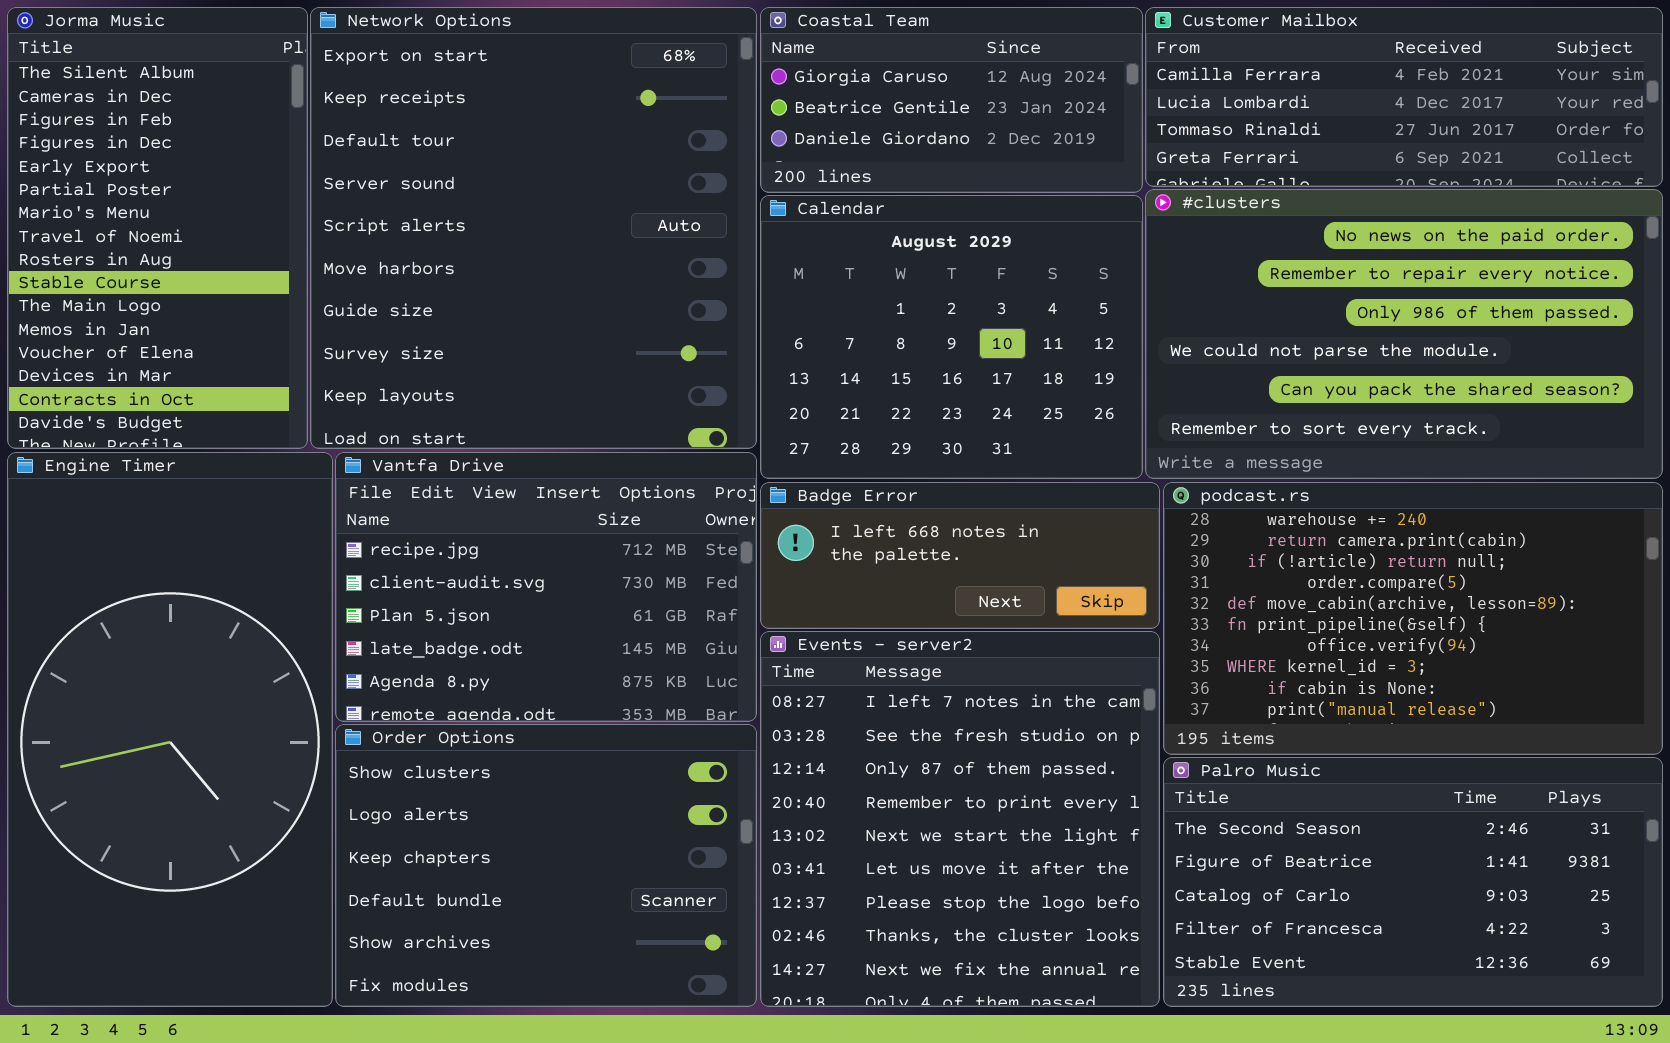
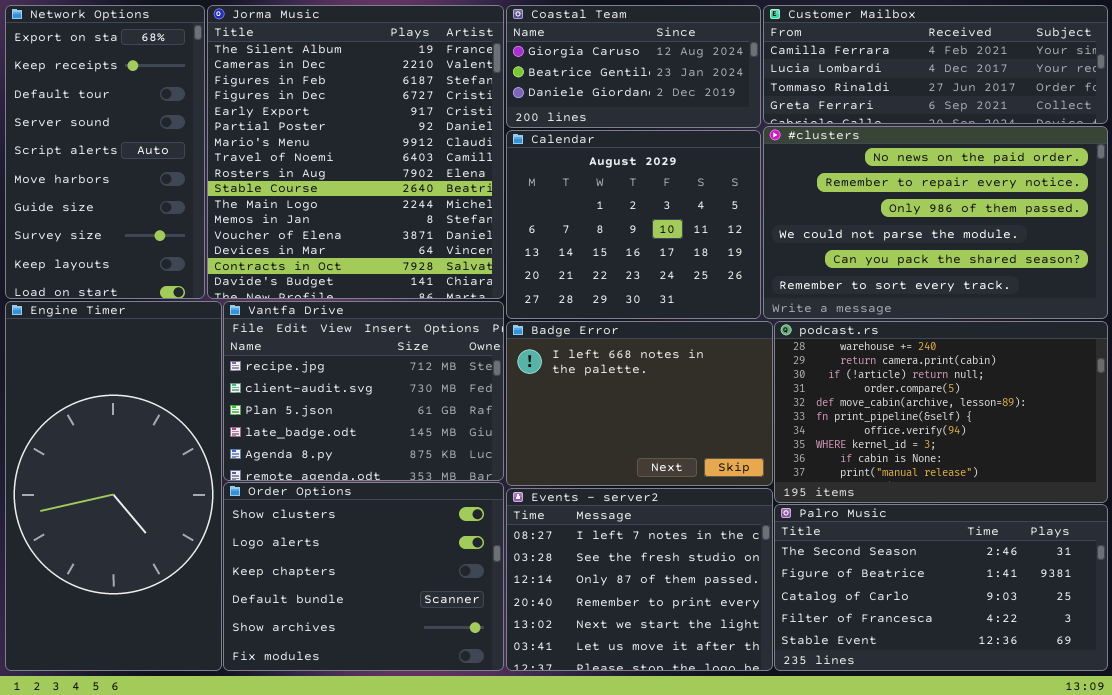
Jorma Music: [7,7,308,449] -> [207,5,504,299], moved, resized
Network Options: [310,7,757,449] -> [5,5,205,299], moved, resized
Badge Error: [760,482,1160,629] -> [506,321,773,486], resized
Events - server2: [760,631,1160,1007] -> [506,488,773,671], resized

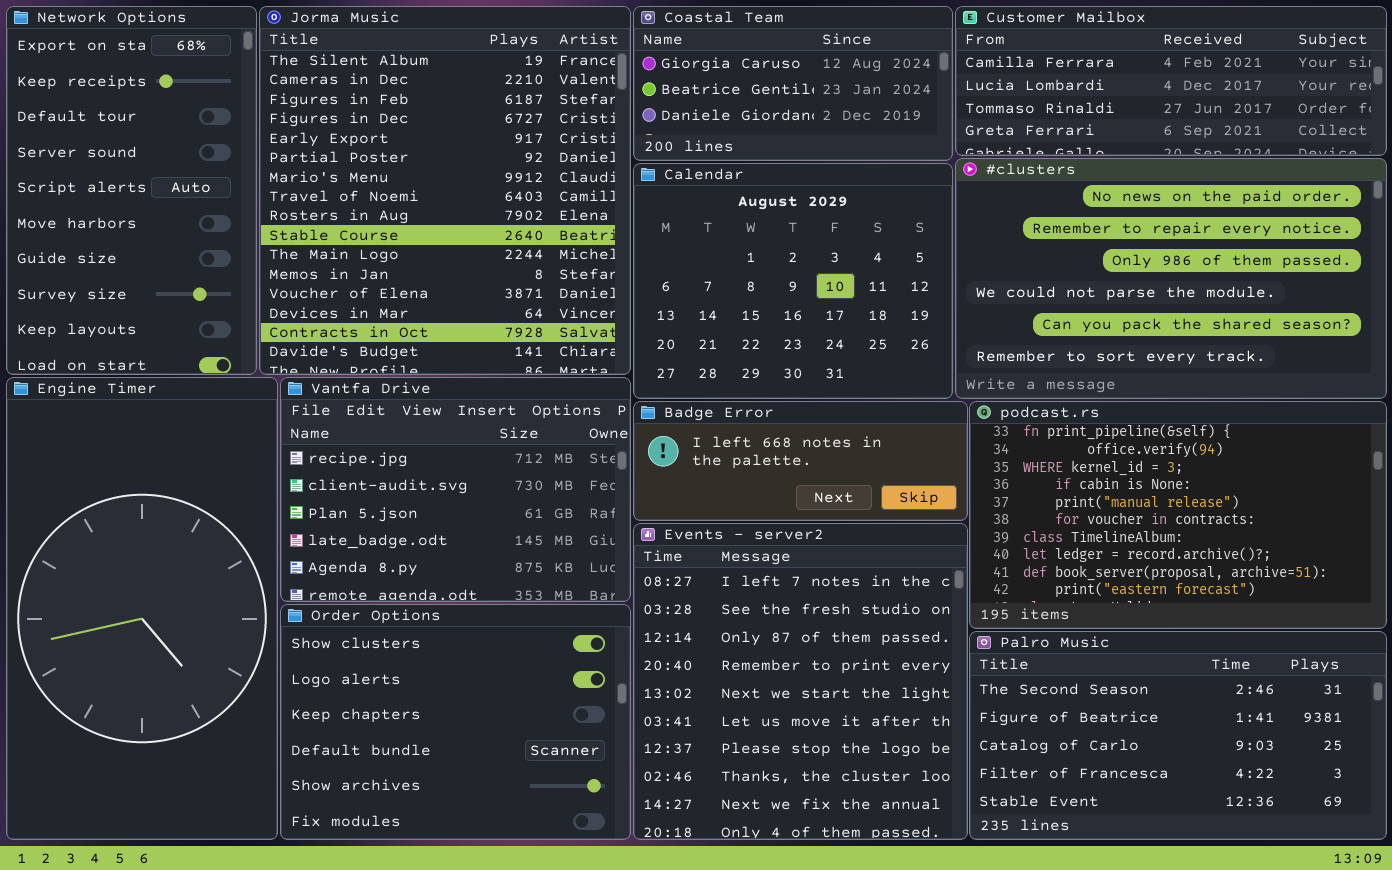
Badge Error: [506,321,773,486] -> [633,401,968,521], resized
podcast.rs: [774,321,1108,503] -> [969,401,1387,629], scrolled down 5 rows
Events - server2: [506,488,773,671] -> [633,523,968,840], resized

